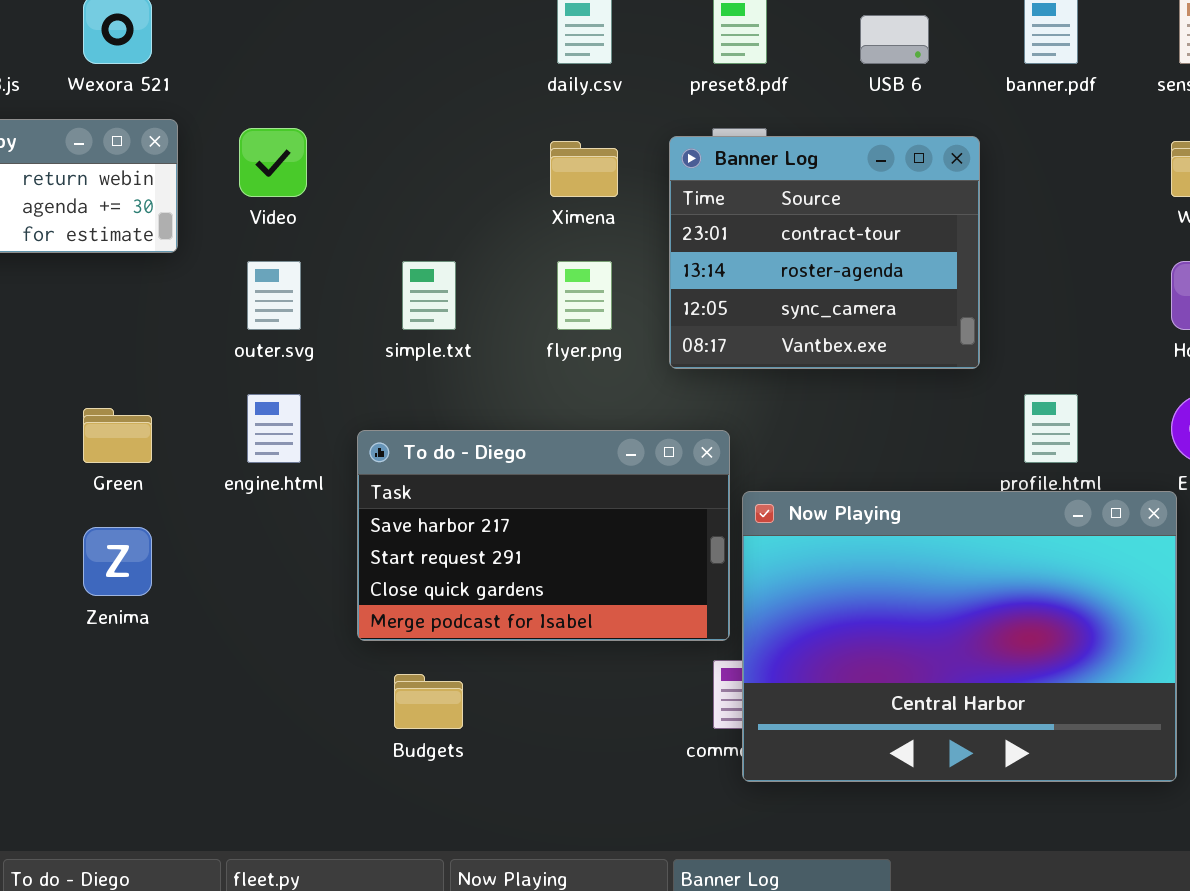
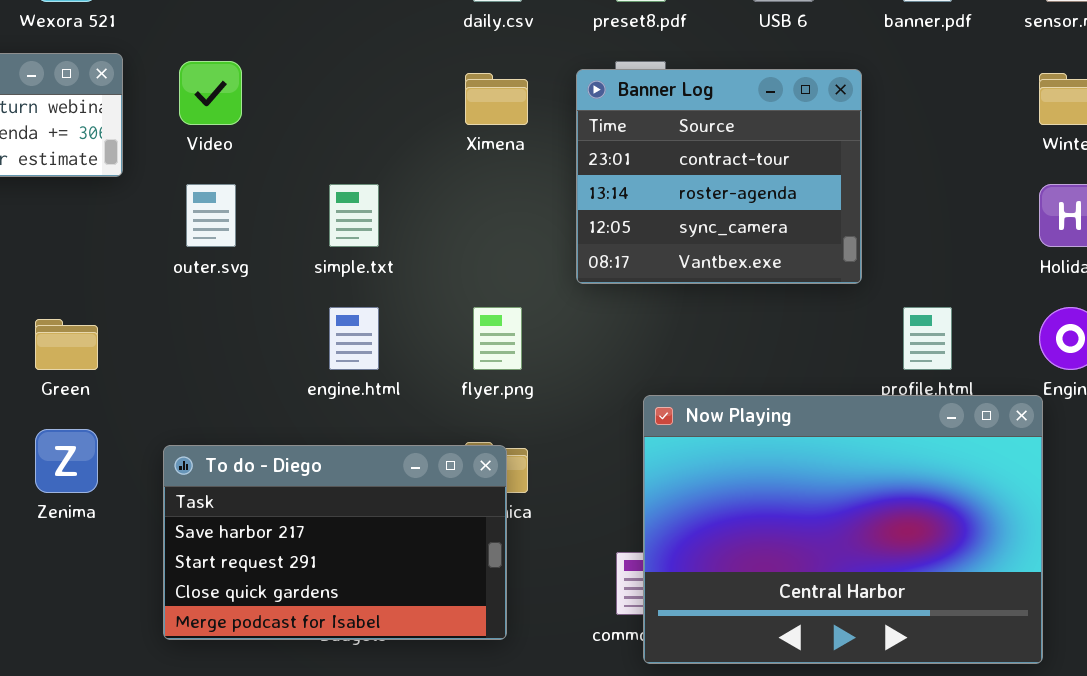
flyer.png: [557,261,612,330] -> [473,307,522,370], moved
engine.html: [247,394,301,463] -> [329,307,379,370], moved
To do - Diego: [357,430,730,641] -> [163,445,507,640], moved

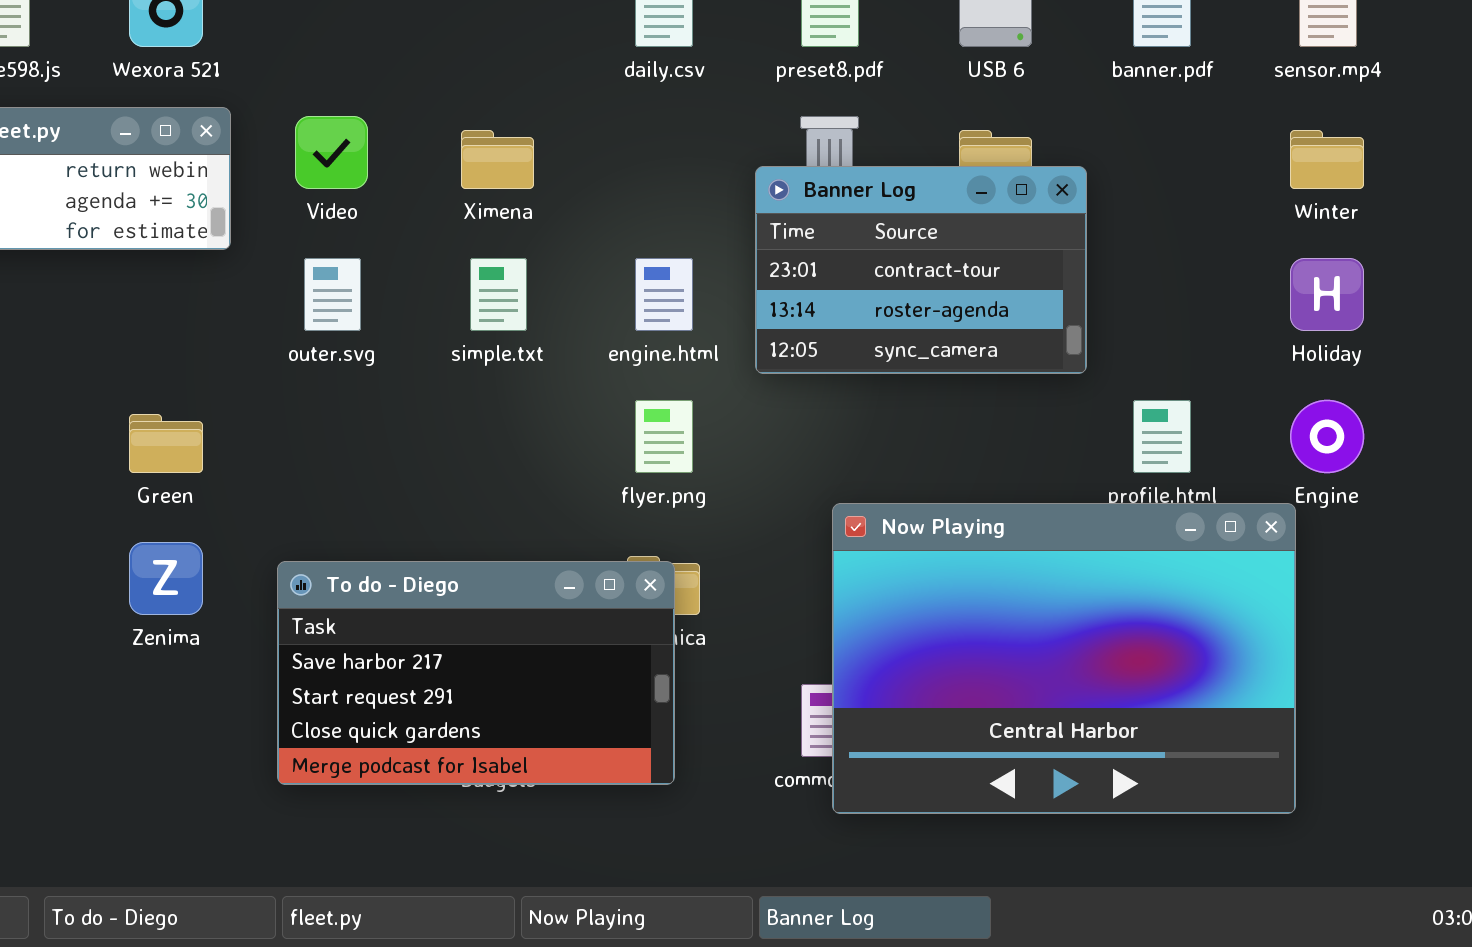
Banner Log: [576,69,862,284] -> [755,166,1087,374], resized
Ximena: [465,73,528,125] -> [461,130,534,189], moved
engine.html: [329,307,379,370] -> [635,258,693,331], moved

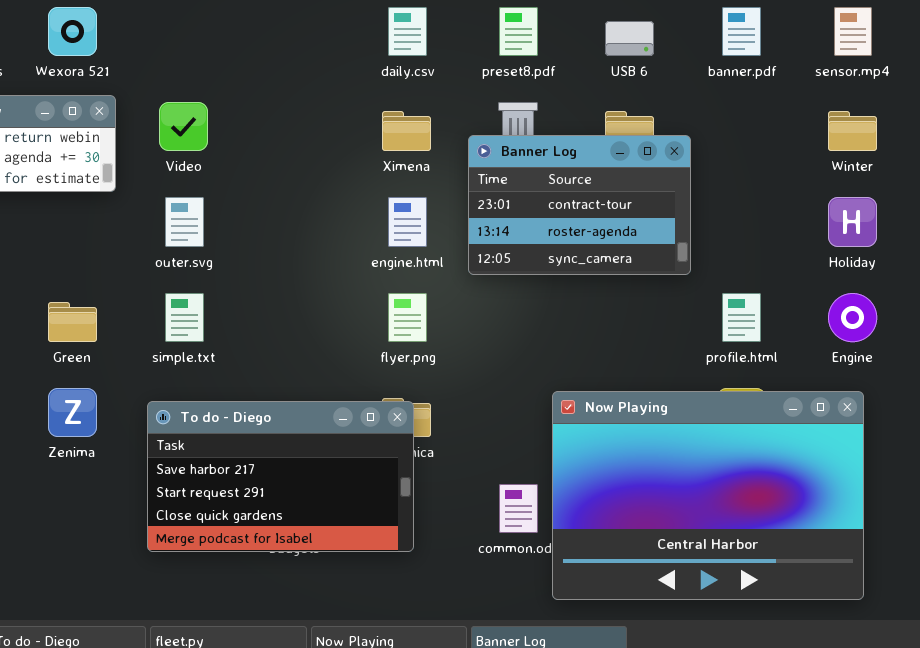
Ximena: [461,130,534,189] -> [382,111,431,151], moved
simple.txt: [470,258,527,331] -> [165,293,204,342], moved
Now Playing: [832,503,1296,814] -> [552,391,864,600], moved

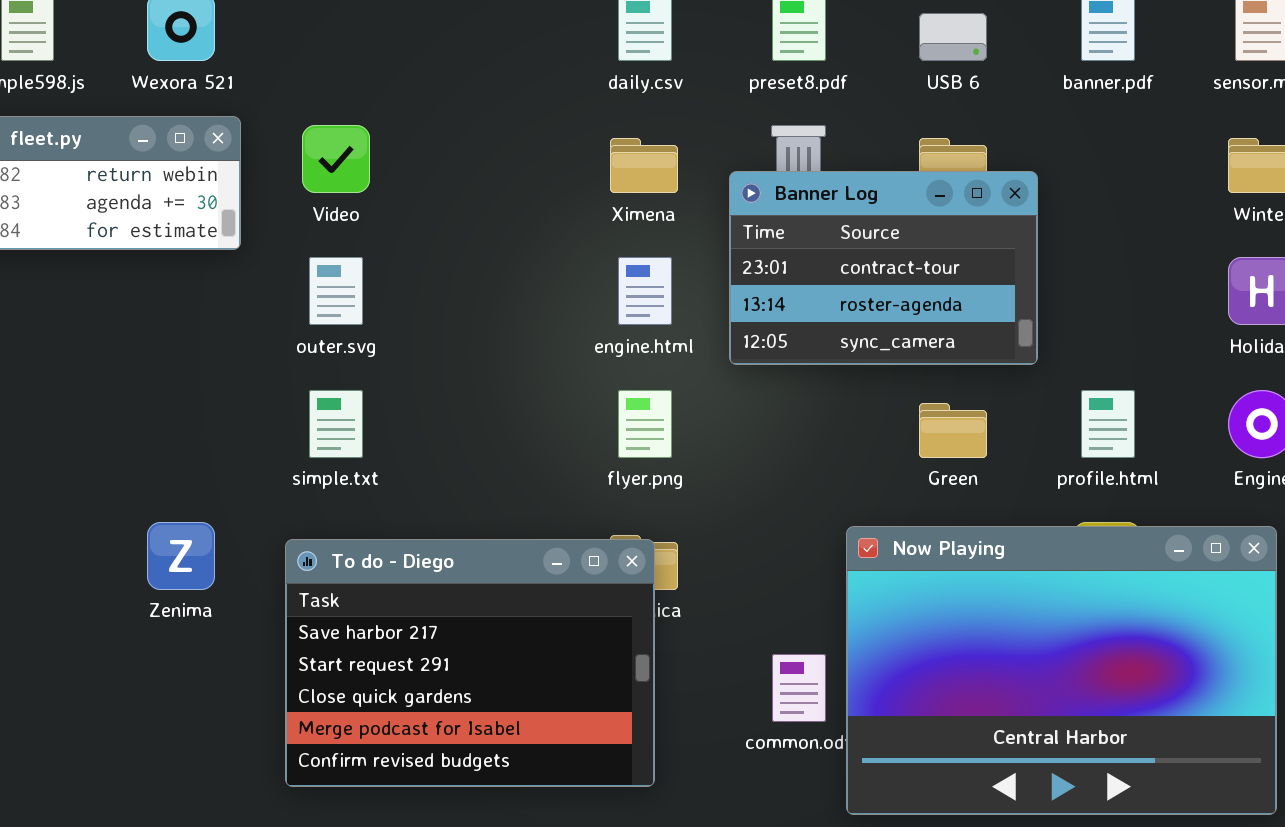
Green: [48,302,97,342] -> [919,403,987,458], moved
To do - Diego: [147,401,414,552] -> [285,539,655,787], resized

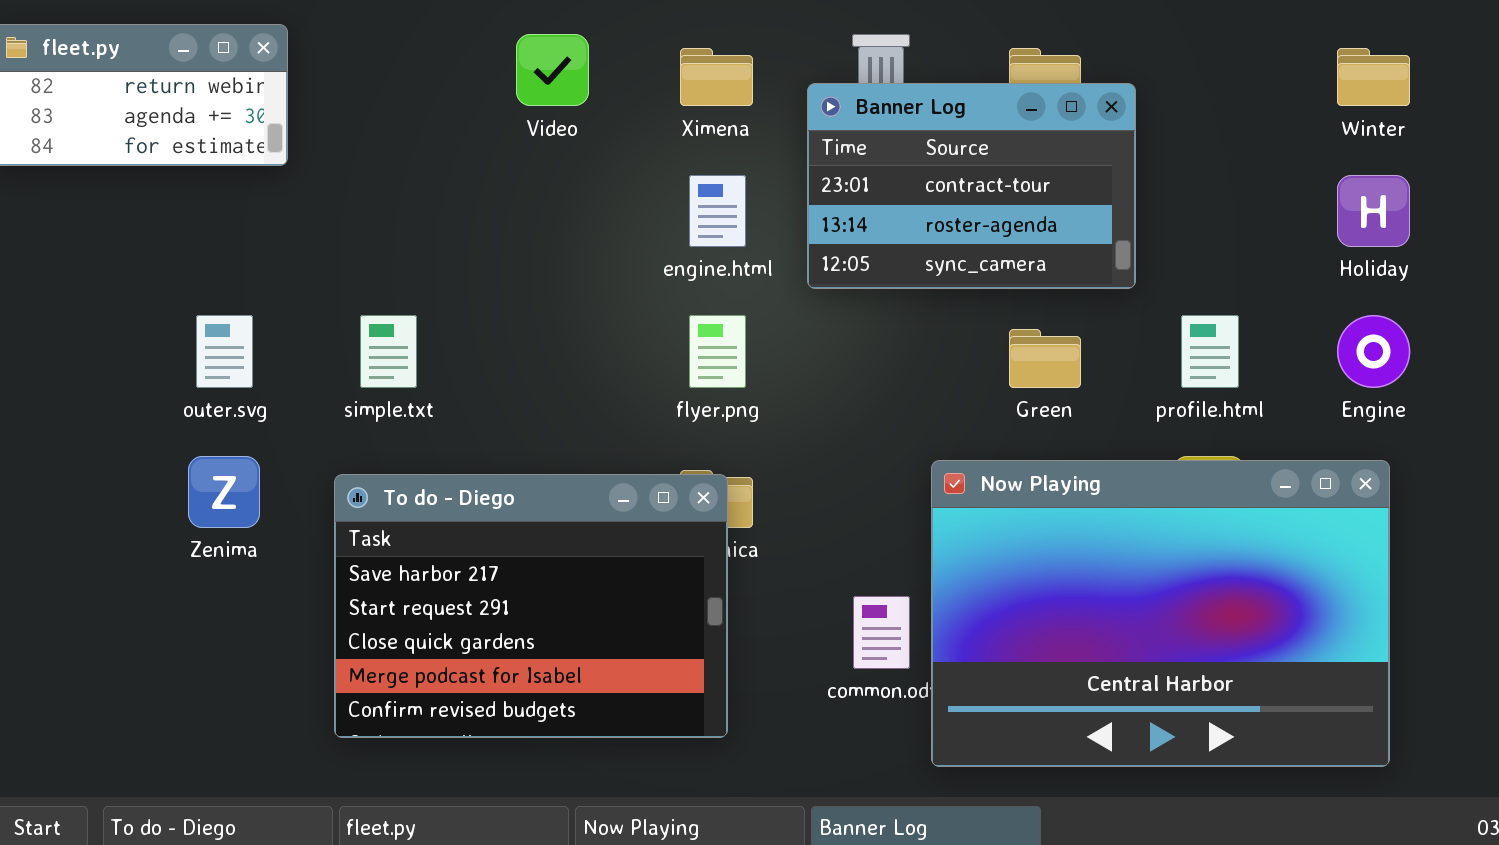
Video: [302,125,370,193] -> [516,34,589,106], moved
outer.svg: [309,257,363,325] -> [196,315,253,388], moved

